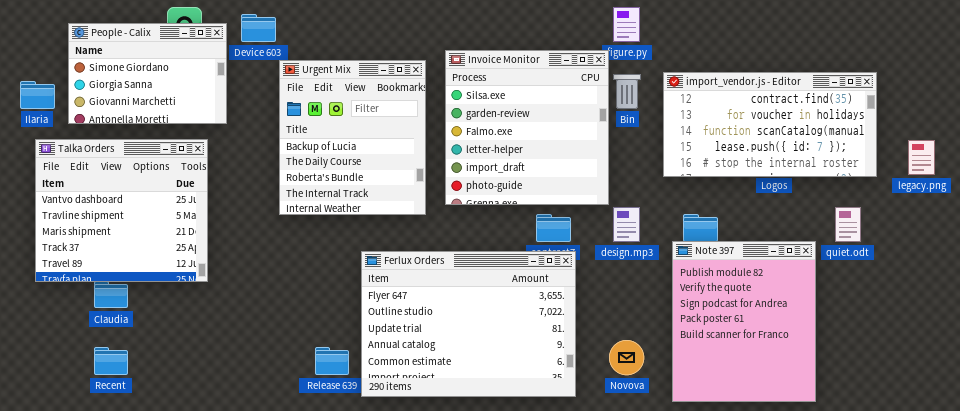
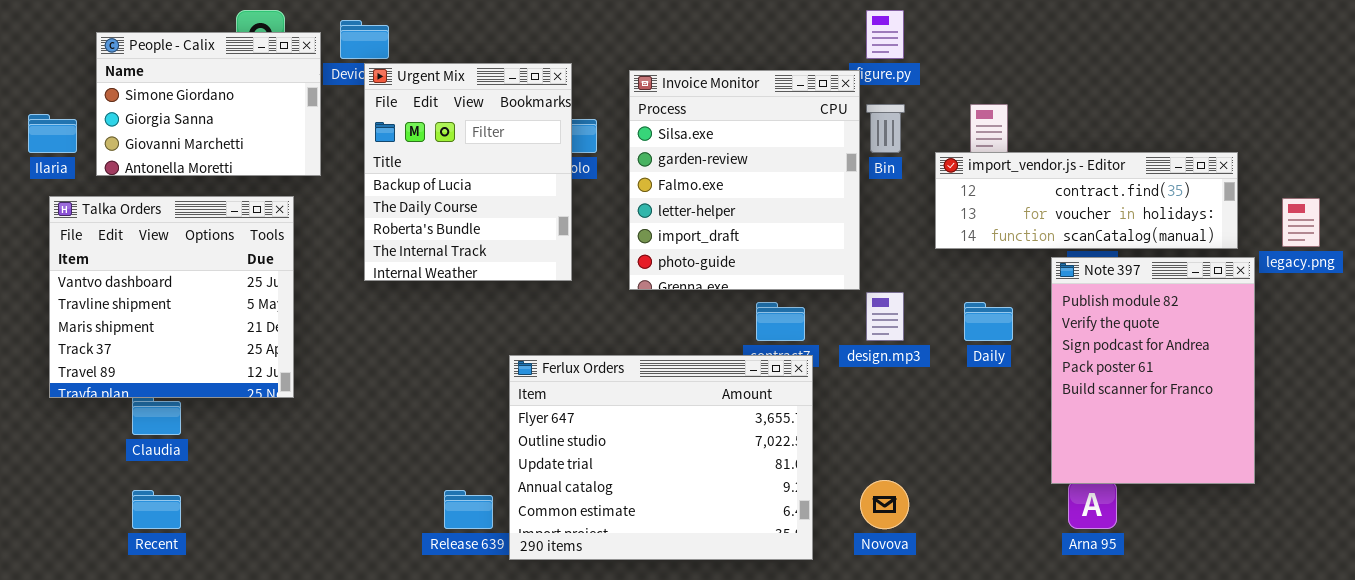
Urgent Mix: [279,60,426,215] -> [364,63,572,281], moved
import_vendor.js - Editor: [663,72,877,177] -> [935,152,1238,249], resized
Note 397: [672,241,816,402] -> [1051,257,1255,484], moved

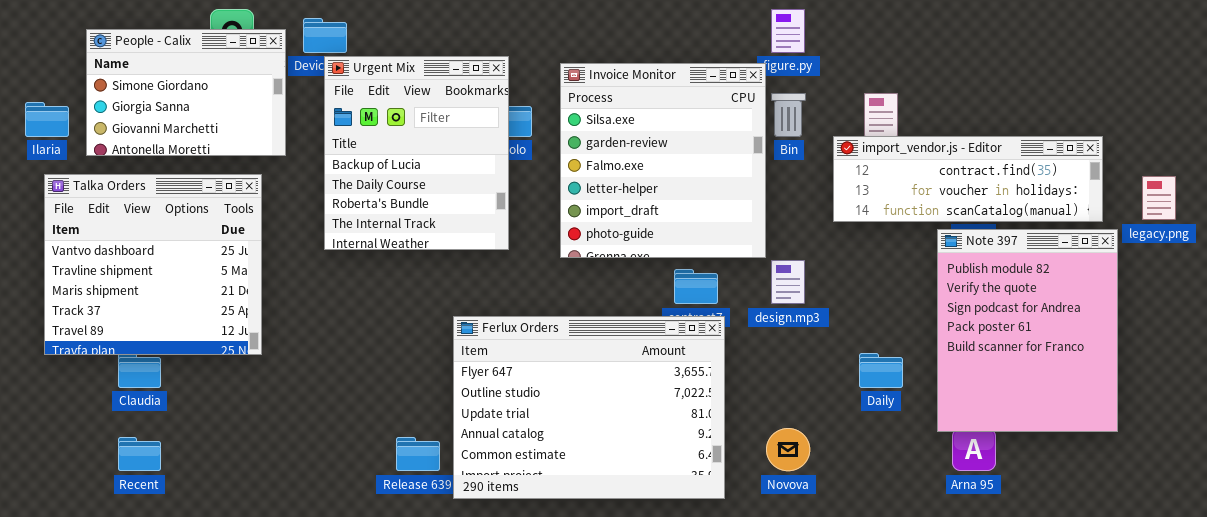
Daily: [964,302,1013,341] -> [859,353,903,388], moved

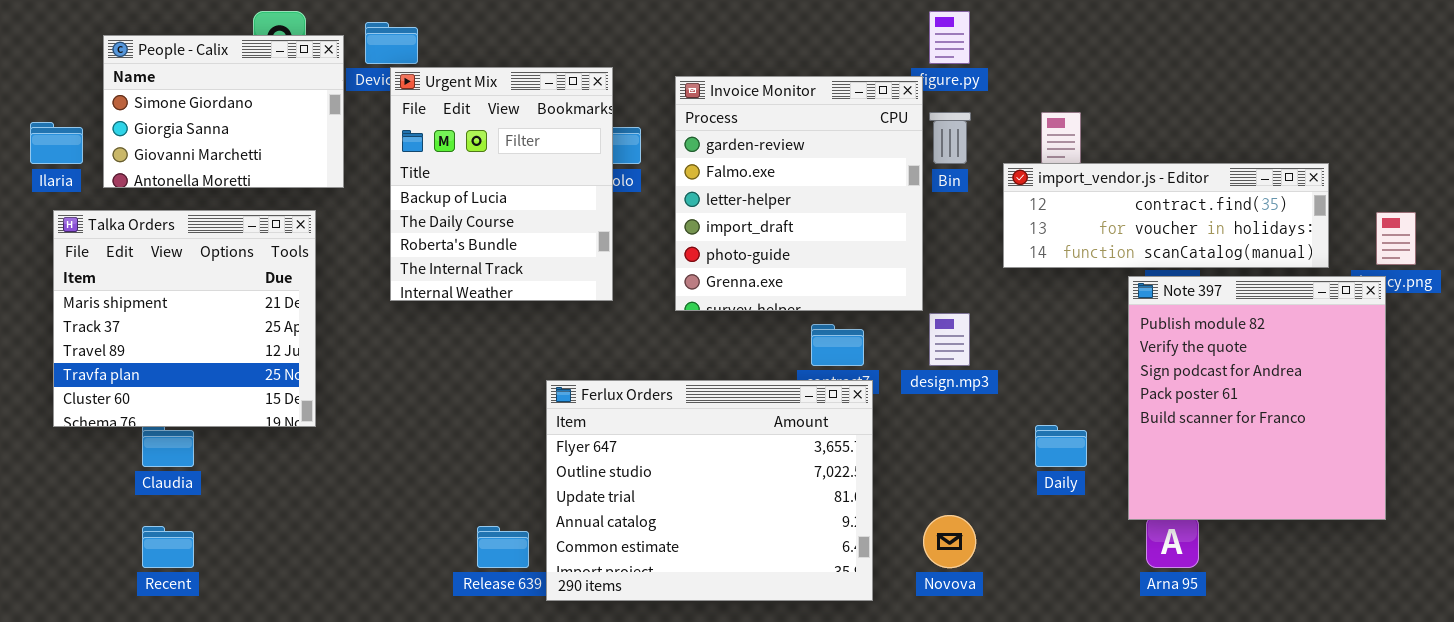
Invoice Monitor: [560,63,766,258] -> [675,76,923,311], scrolled down 1 row
Talka Orders: [44,174,262,355] -> [53,210,316,427], scrolled down 2 rows
Note 397: [937,229,1118,432] -> [1128,276,1386,520], resized

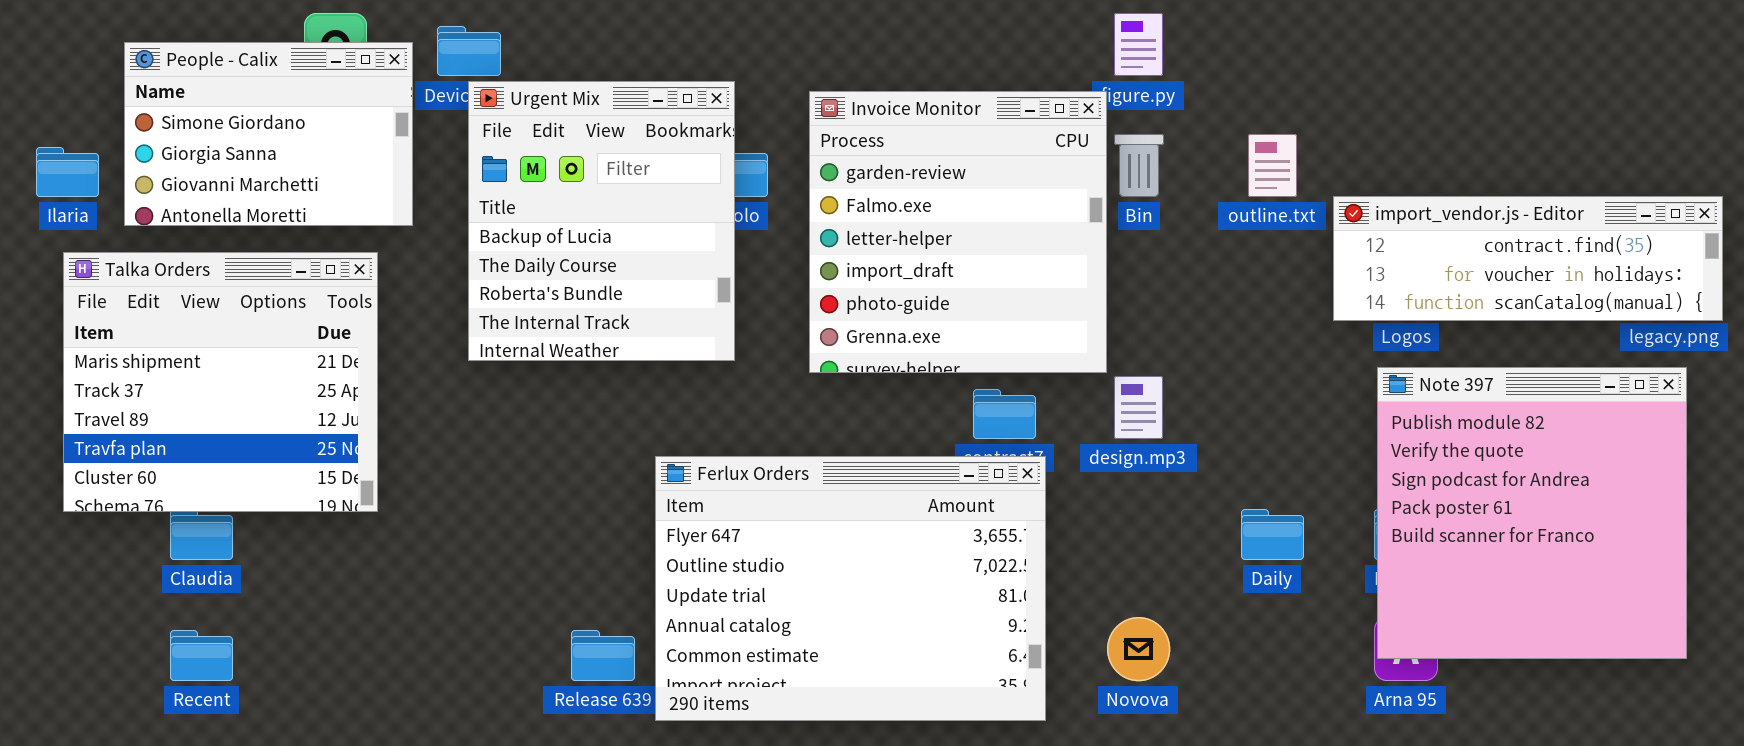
import_vendor.js - Editor: [1003,163,1329,268] -> [1333,196,1723,321], moved
Note 397: [1128,276,1386,520] -> [1377,367,1687,659], moved

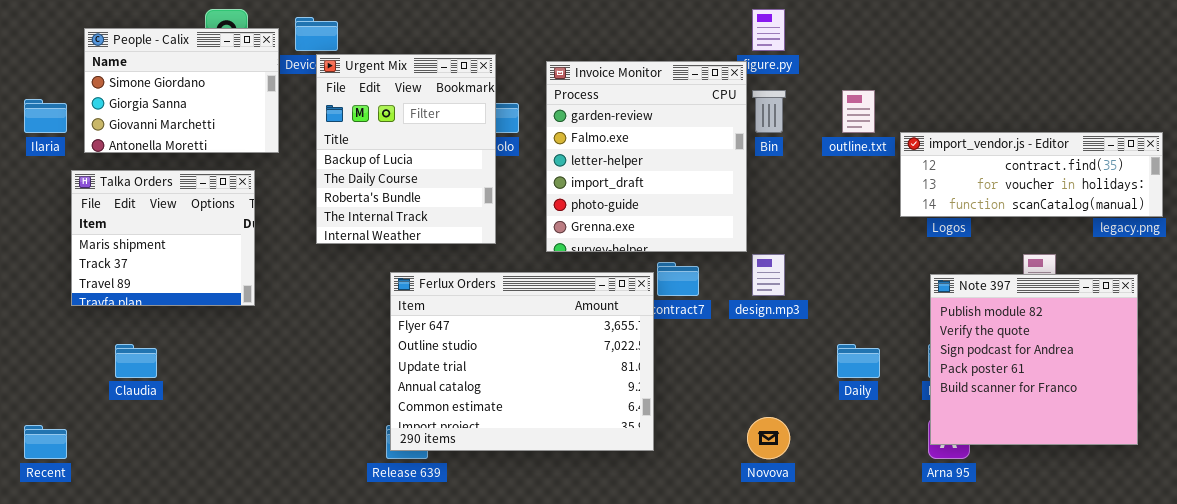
Talka Orders: [63,252,378,512] -> [71,170,255,306], resized
Note 397: [1377,367,1687,659] -> [930,274,1138,445], resized
Ferlux Orders: [655,456,1046,721] -> [390,272,654,451], moved
Recent: [170,630,233,681] -> [24,425,67,459], moved

